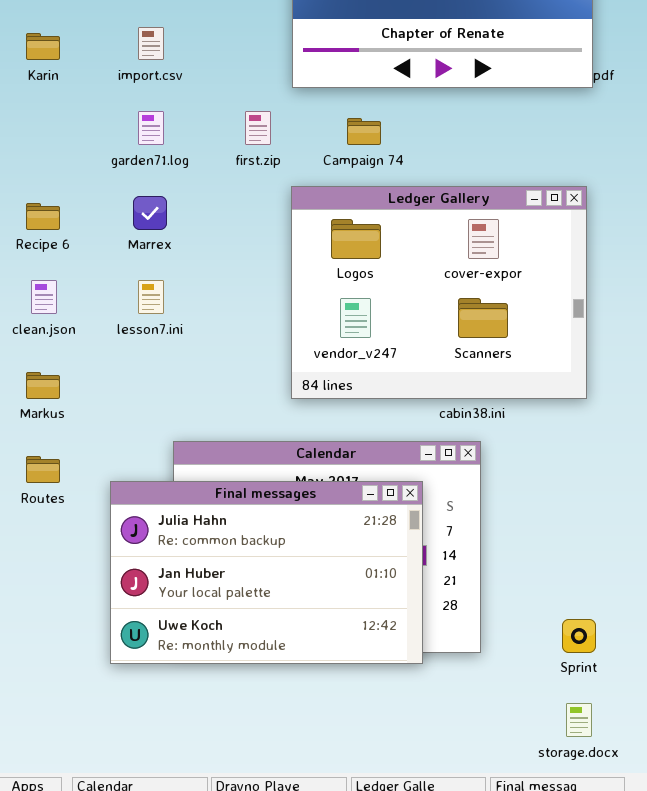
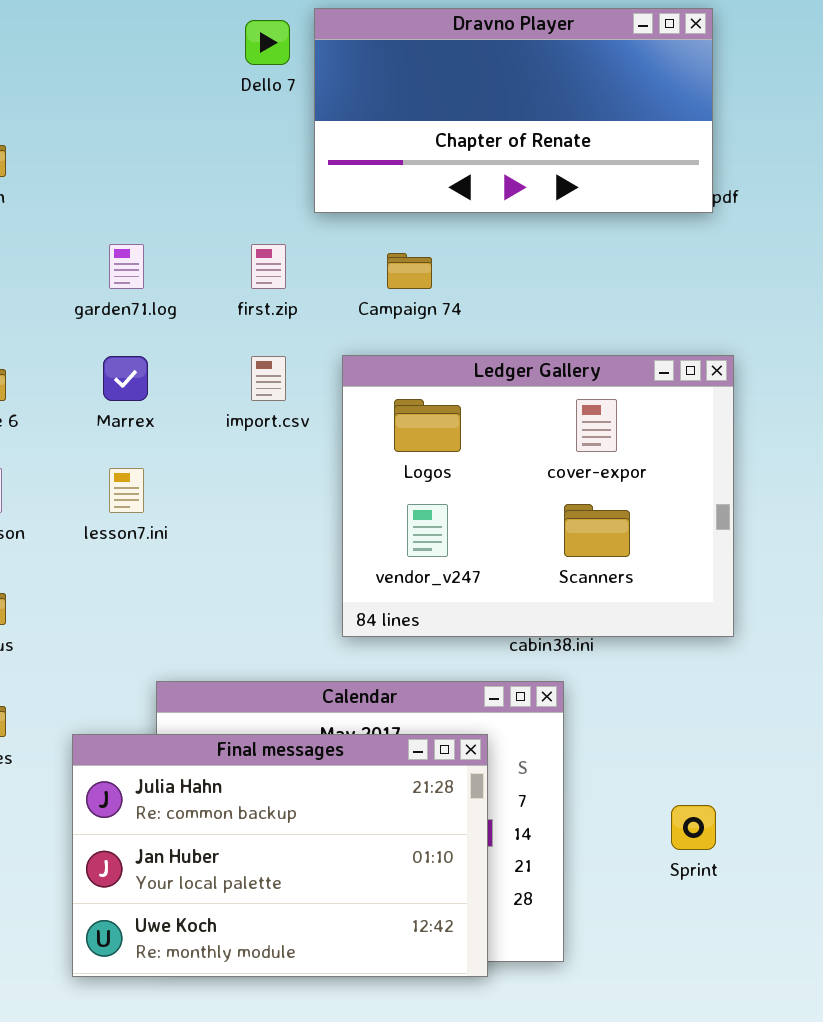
import.csv: [138,27,164,60] -> [251,356,286,401], moved
Ledger Gallery: [291,186,587,399] -> [342,355,734,637], moved
Sprint: [562,619,596,653] -> [671,805,716,850], moved

